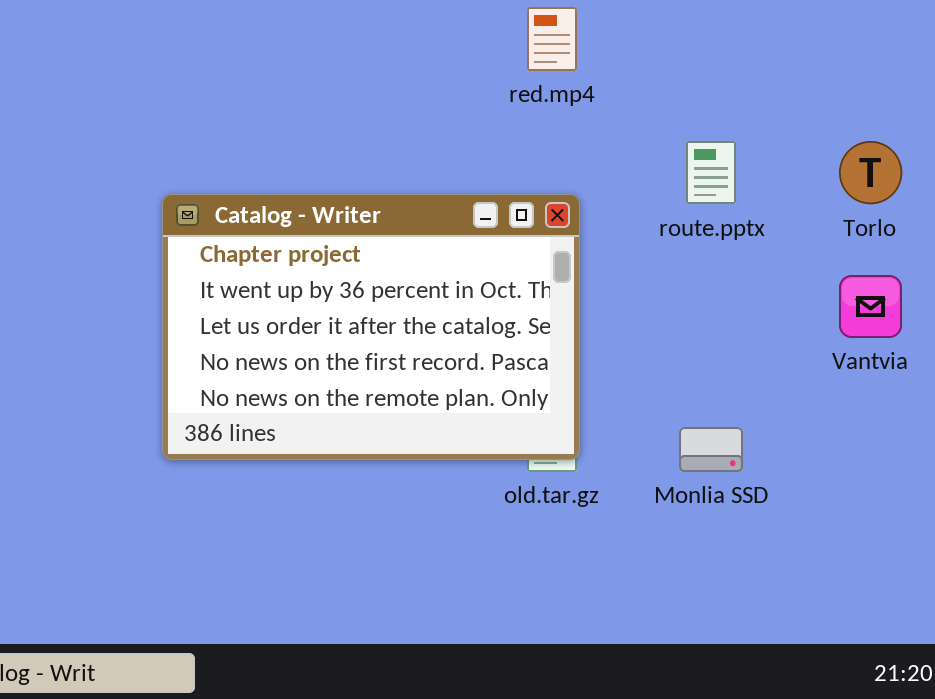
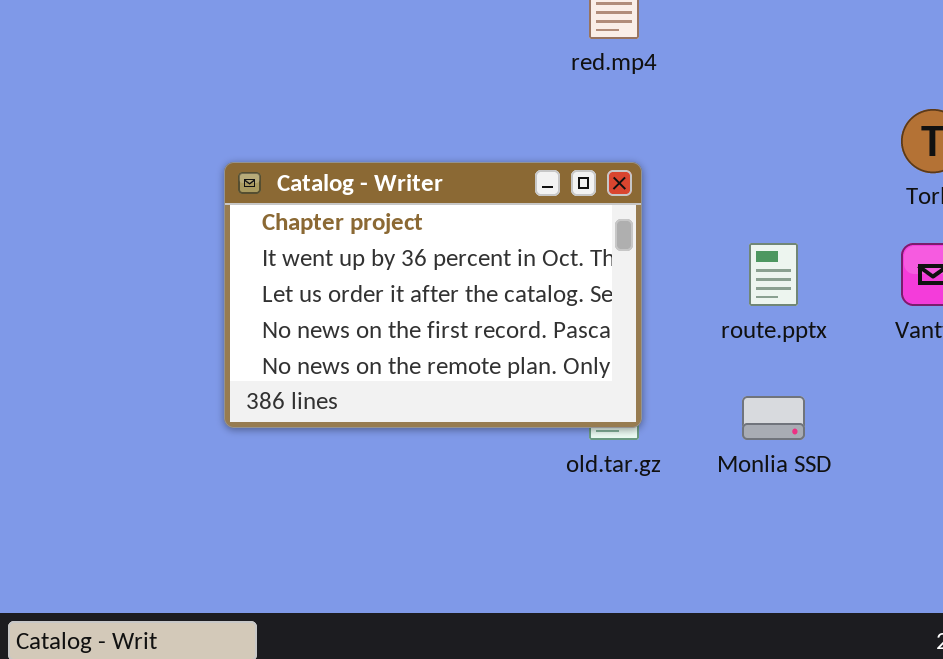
route.pptx: [686,141,736,204] -> [749,243,798,306], moved

